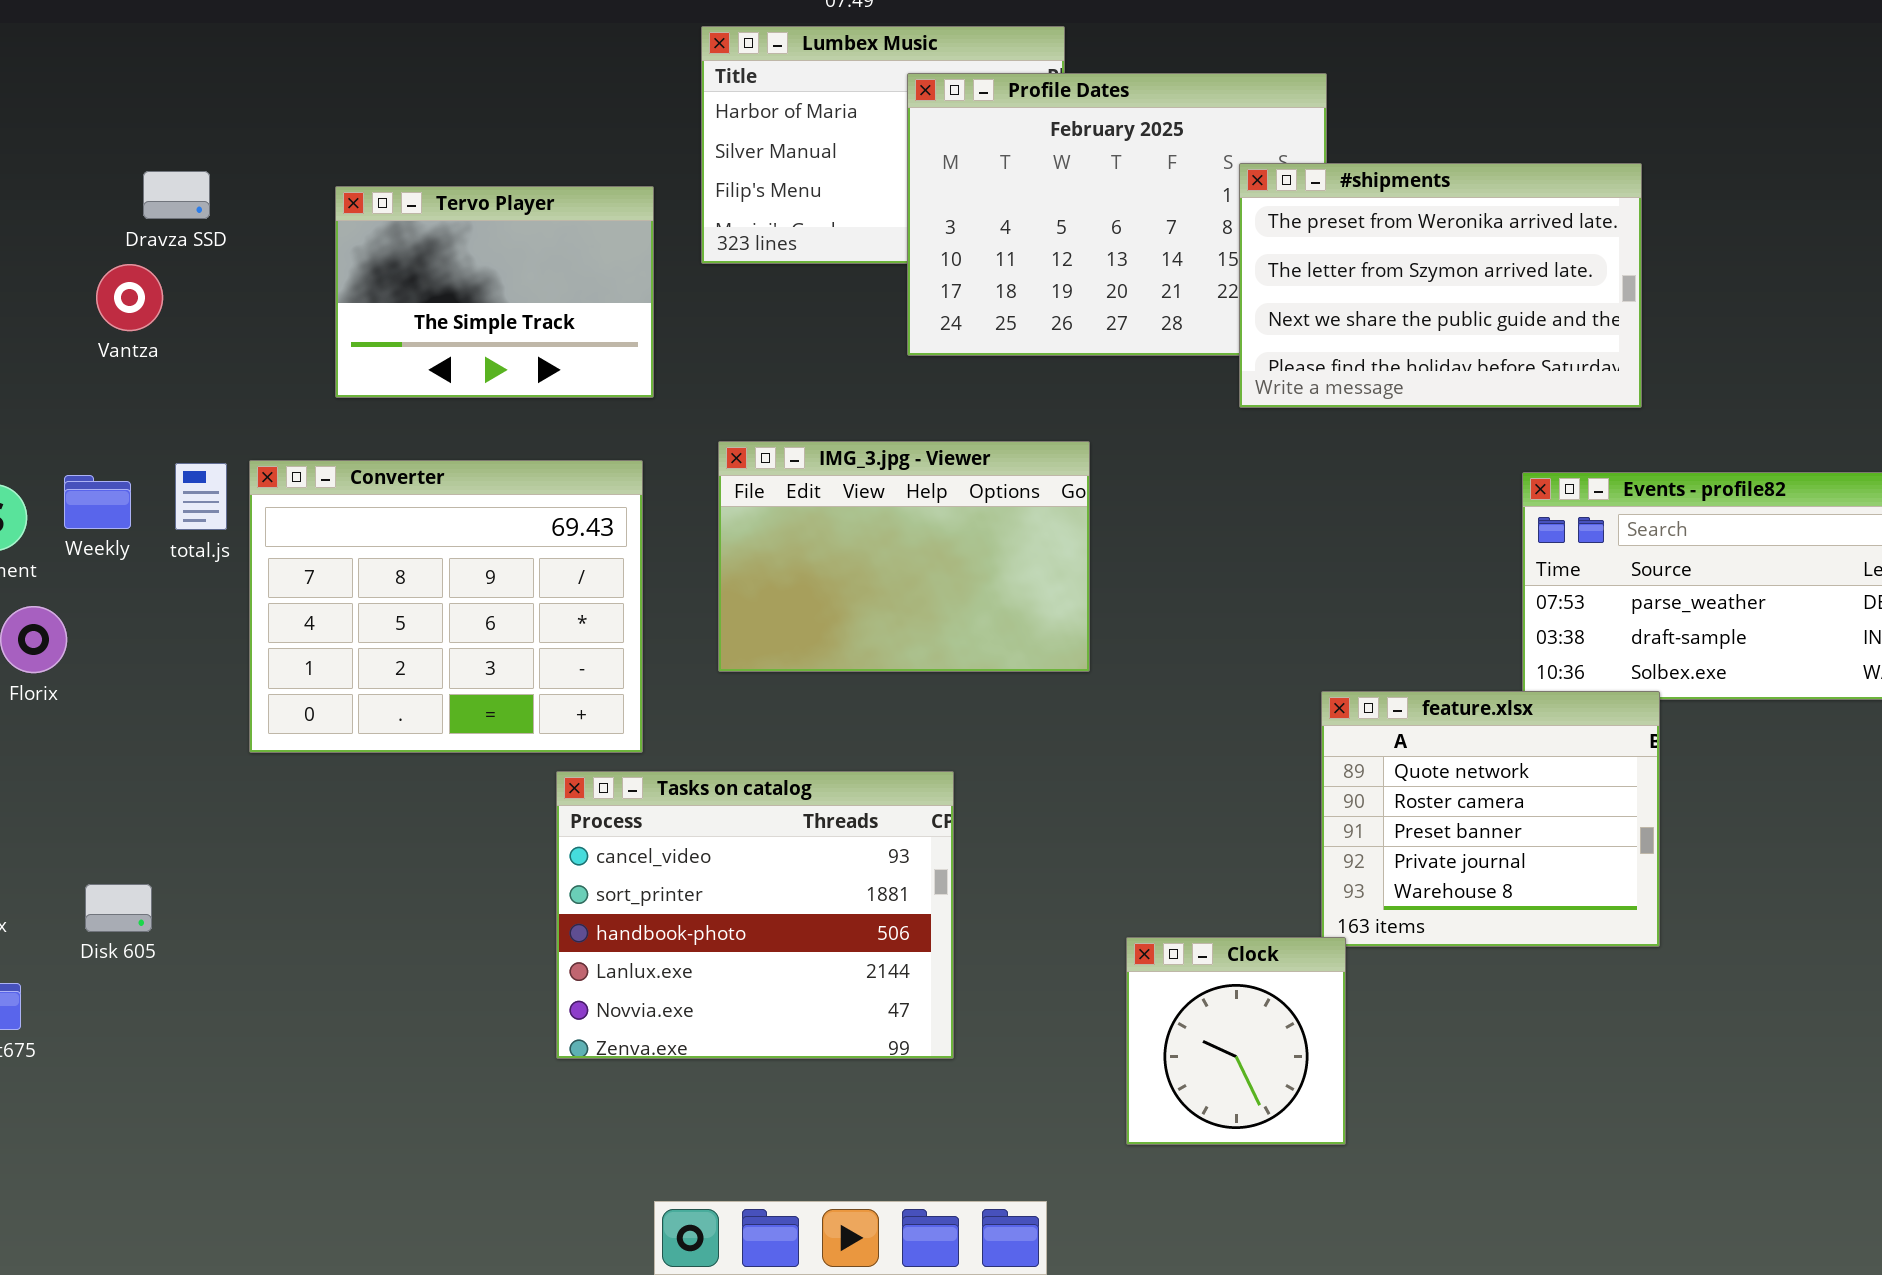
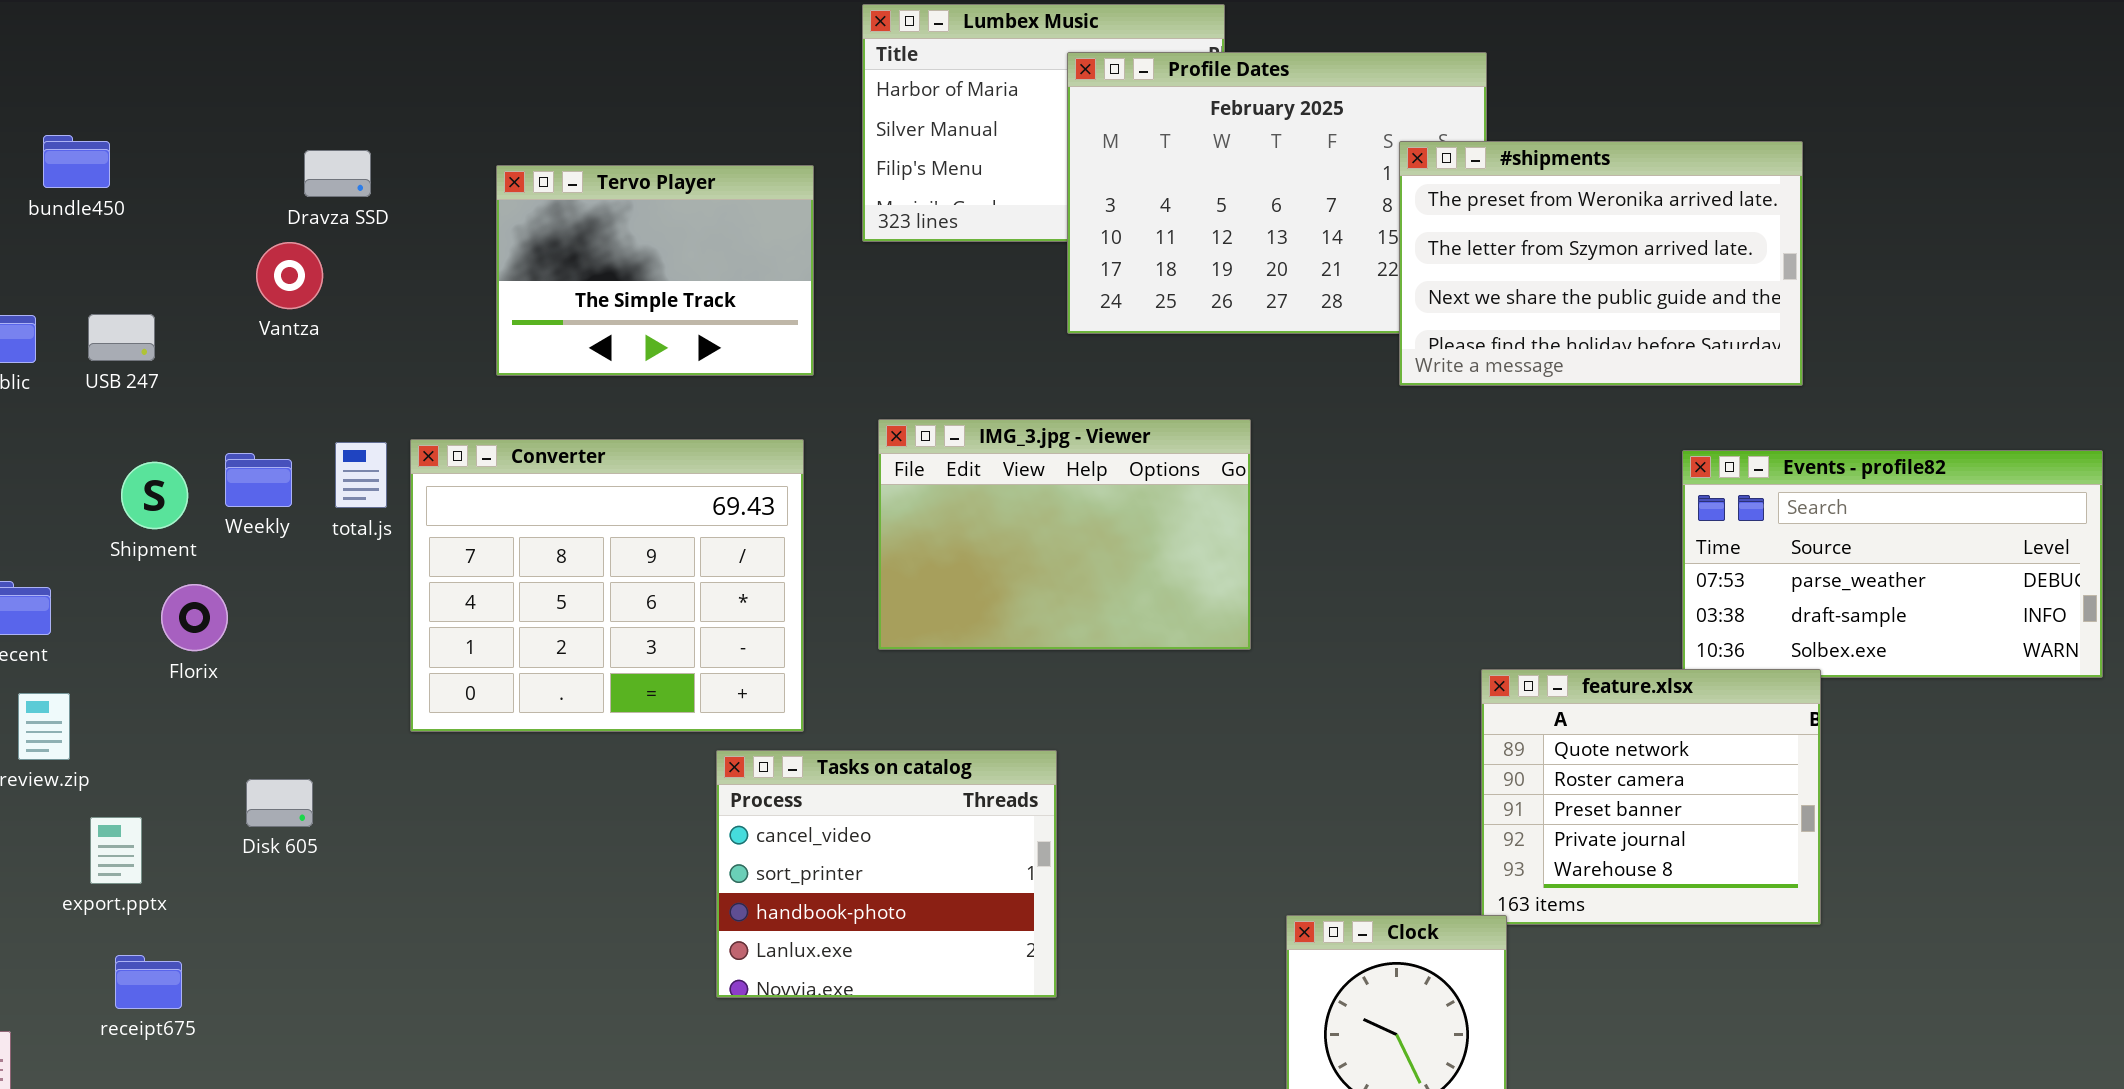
Tasks on catalog: [556,771,954,1059] -> [716,750,1057,998], resized
Disk 605: [85,884,152,932] -> [246,779,313,827], moved

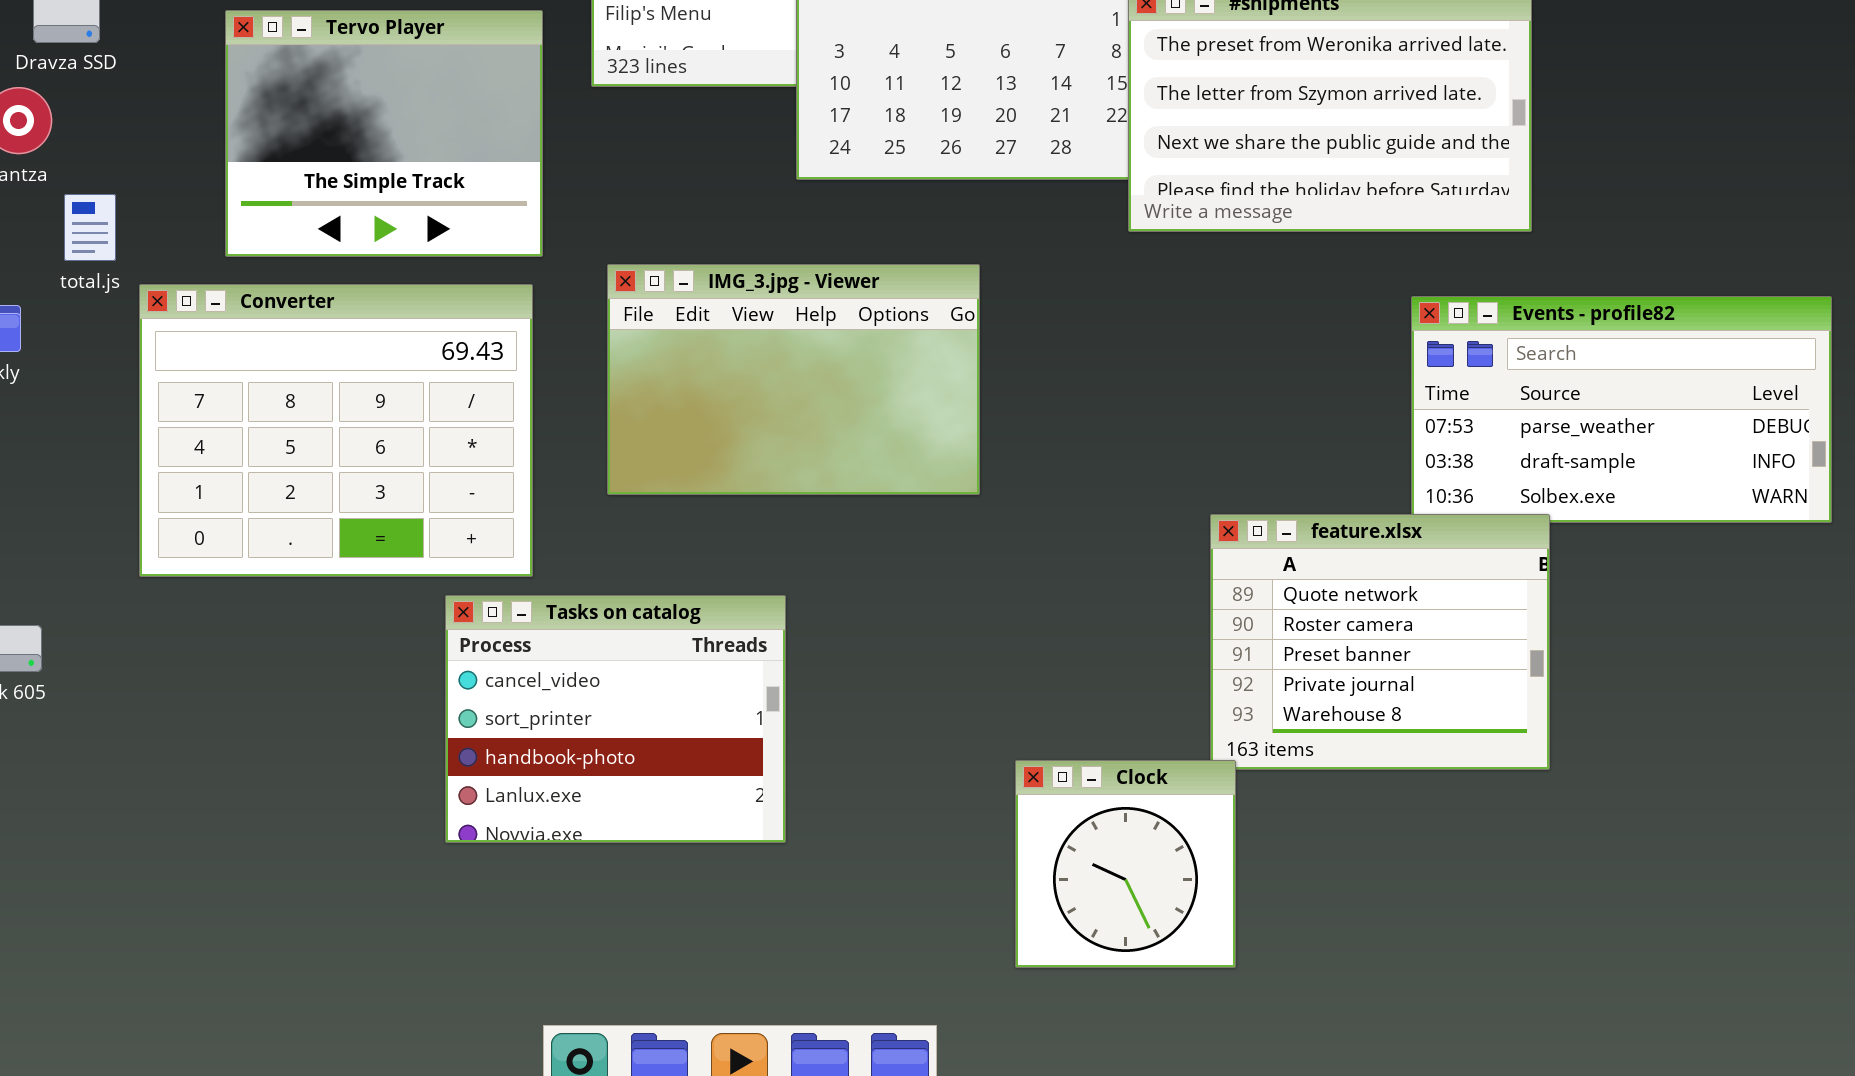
Tervo Player: [496,165,814,376] -> [225,10,543,257], resized
total.js: [335,442,387,508] -> [64,194,116,261], moved

